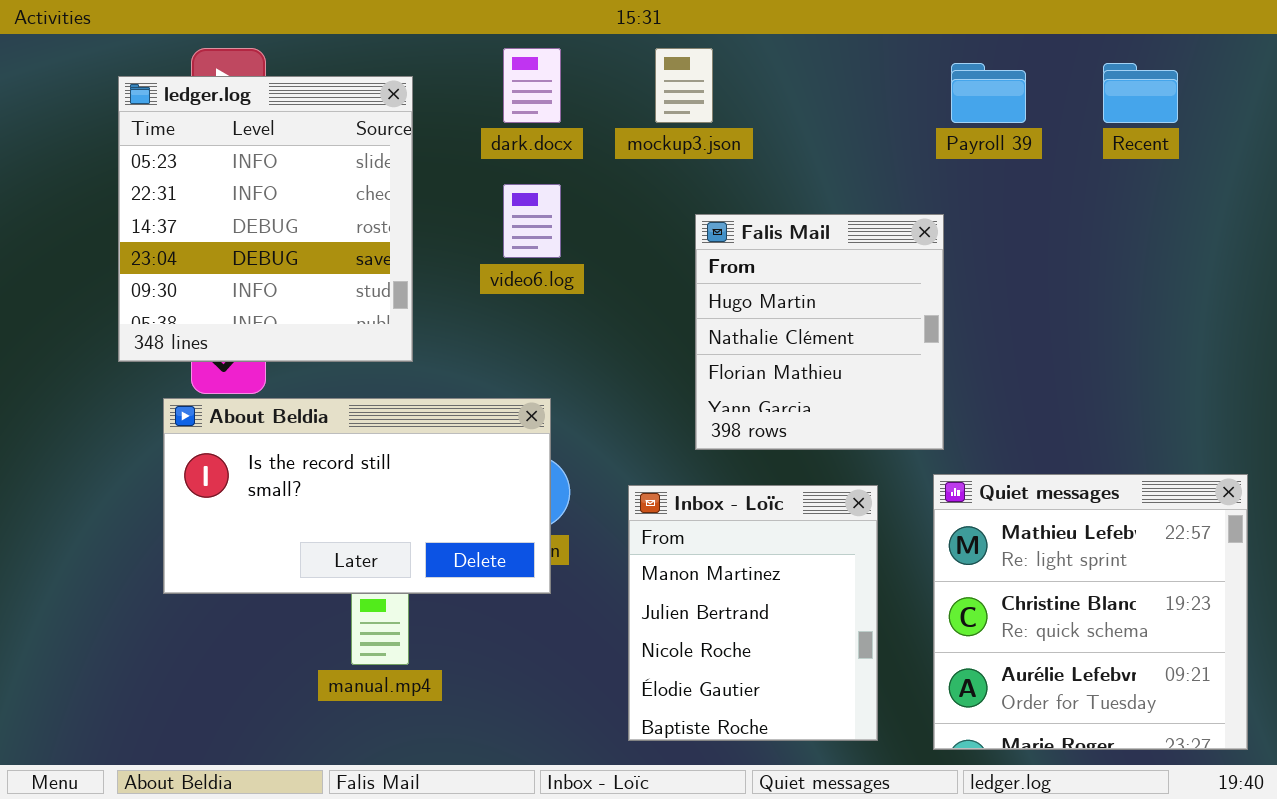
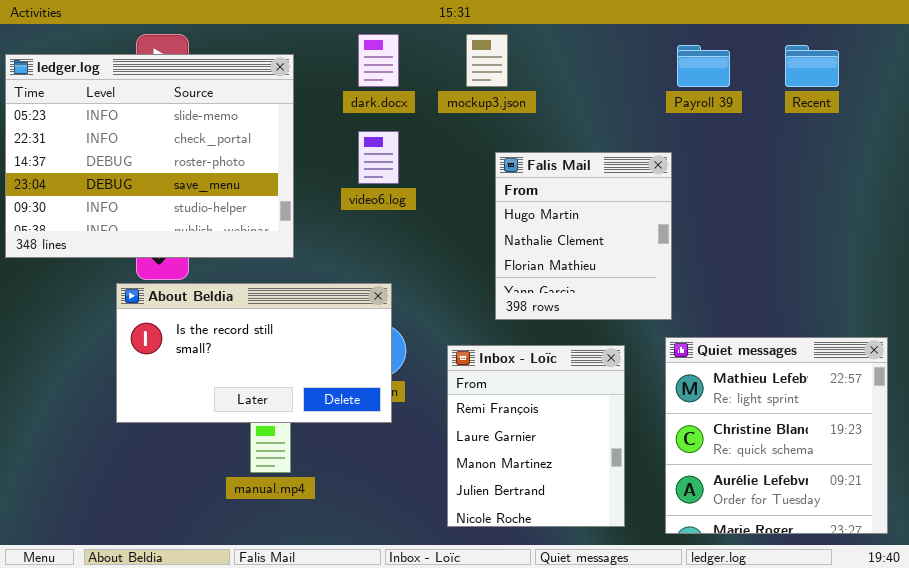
ledger.log: [118,76,413,362] -> [5,54,294,258], resized
Inbox - Loïc: [628,485,878,741] -> [447,345,625,527], scrolled up 2 rows

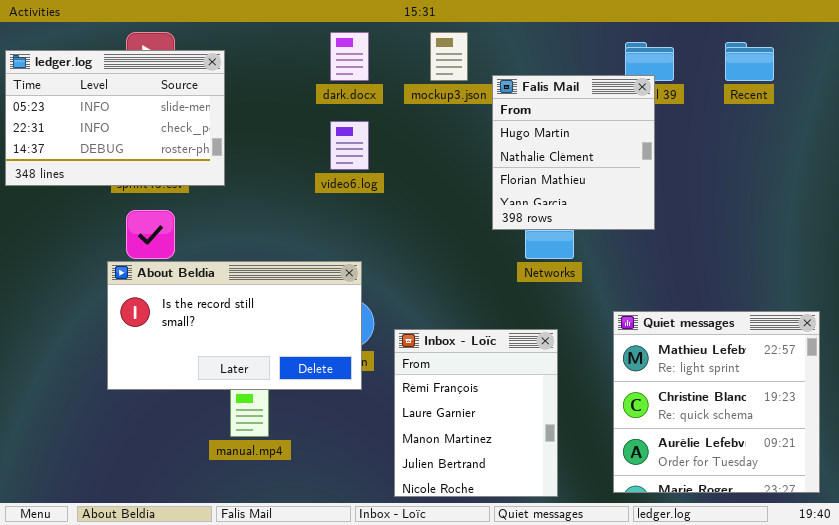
ledger.log: [5,54,294,258] -> [5,50,225,186], resized
Falis Mail: [495,152,672,320] -> [492,75,655,230], moved
Inbox - Loïc: [447,345,625,527] -> [394,329,558,497], moved

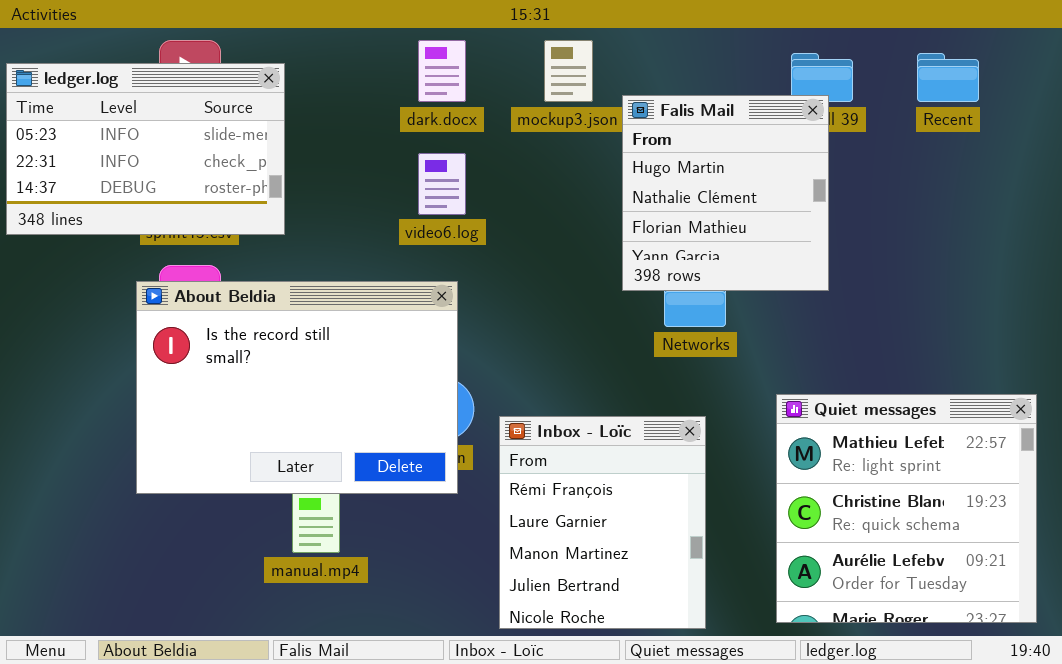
About Beldia: [107,261,362,390] -> [136,281,458,494], resized

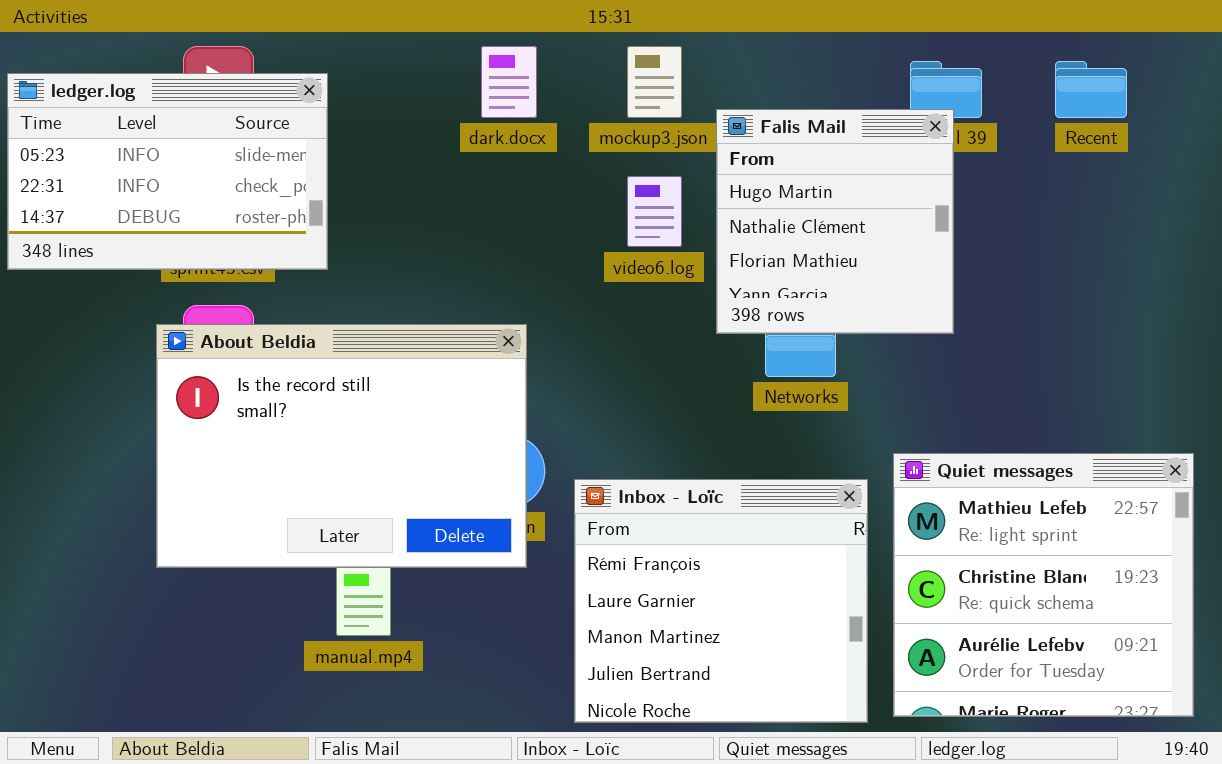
video6.log: [418,153,466,215] -> [627,176,682,247], moved
Inbox - Loïc: [499,416,706,629] -> [574,479,868,723], resized

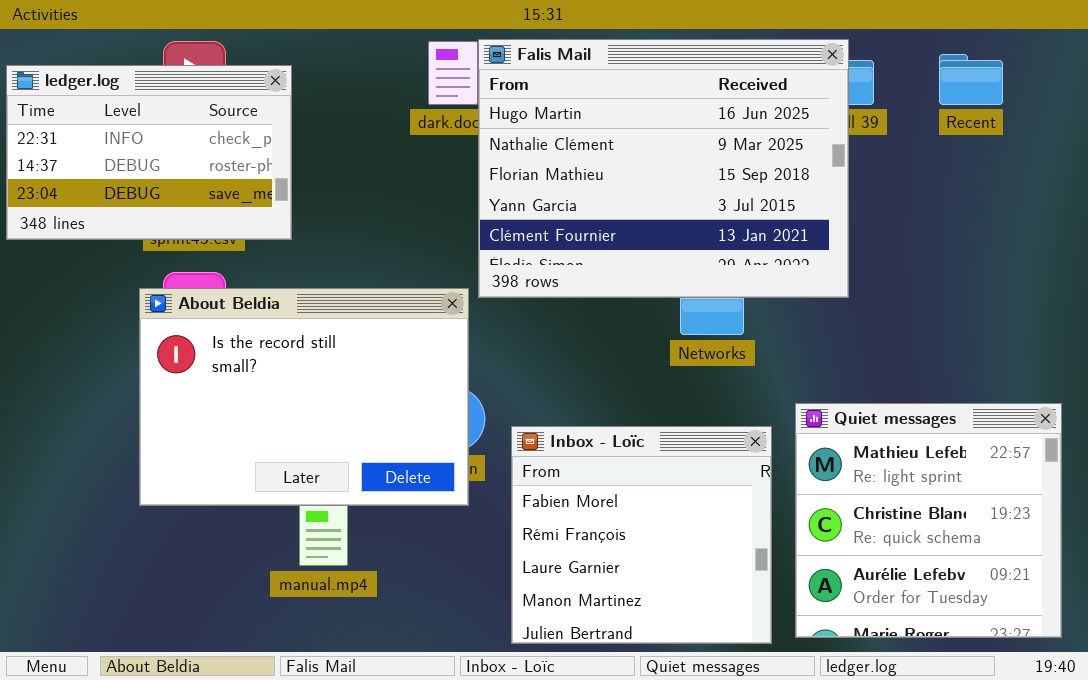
ledger.log: [7,73,328,270] -> [6,65,292,240], scrolled down 1 row
Falis Mail: [716,109,954,334] -> [478,39,849,298], resized
Inbox - Loïc: [574,479,868,723] -> [511,426,772,644], scrolled up 1 row

